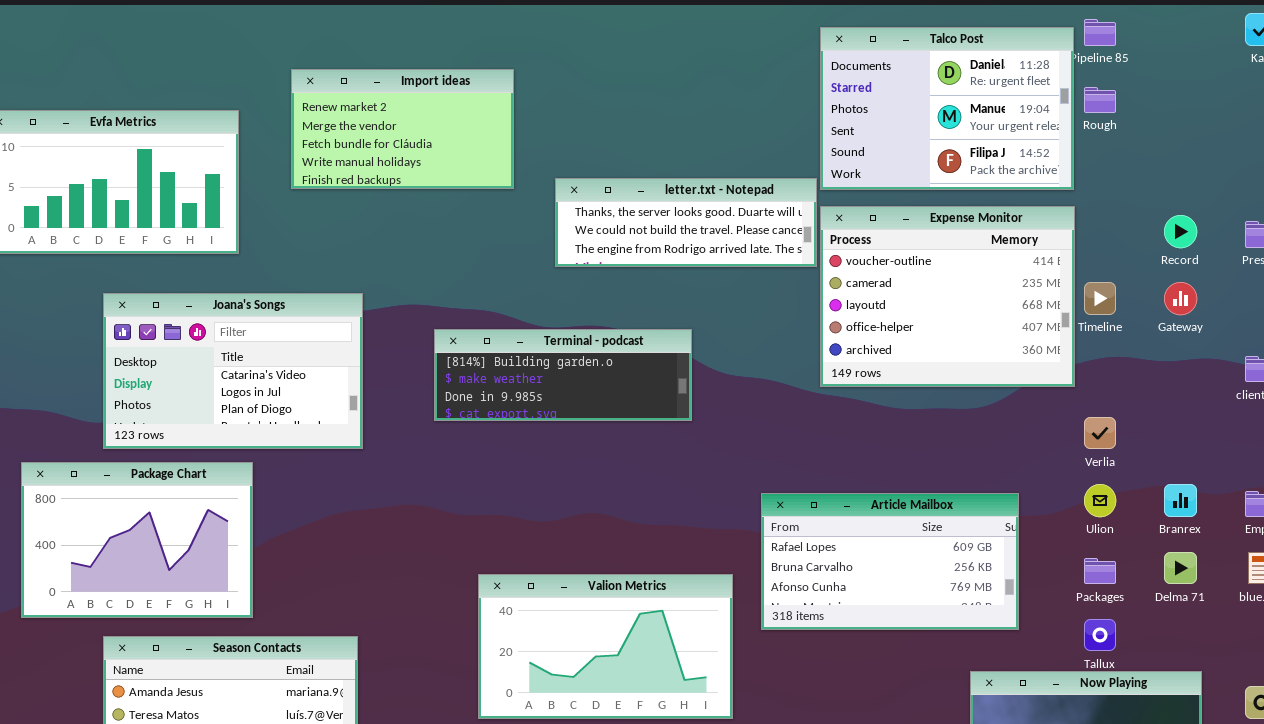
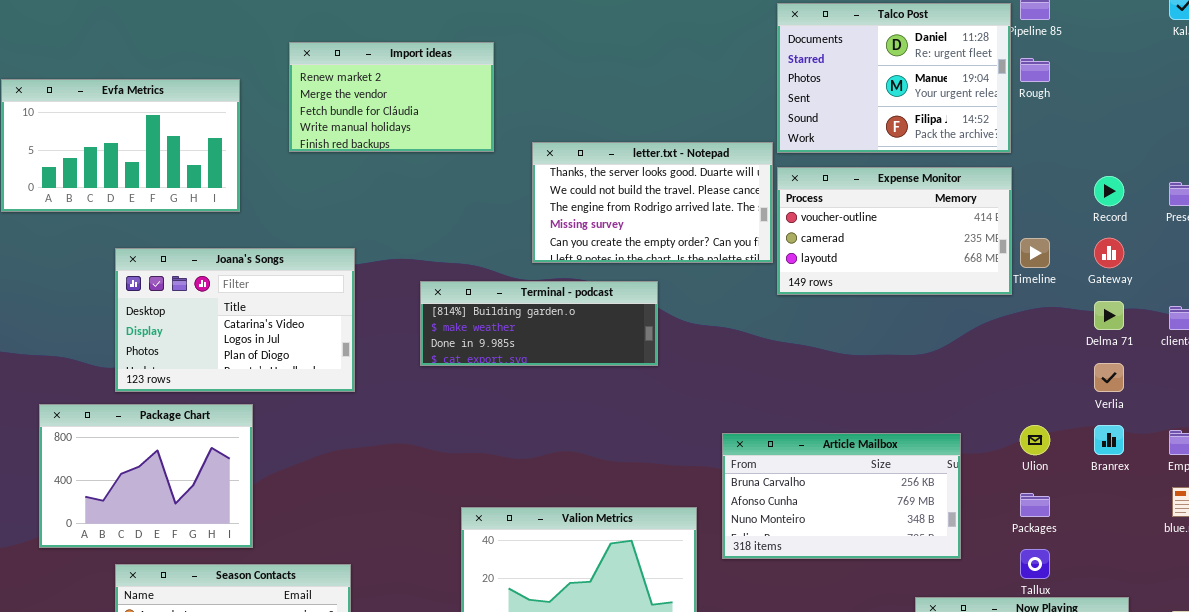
letter.txt - Notepad: [555,178,817,267] -> [532,142,773,263], resized
Expense Monitor: [820,206,1075,387] -> [777,167,1012,295], resized
Verlia: [1084,417,1116,449] -> [1094,363,1124,392], moved
Article Mailbox: [761,493,1019,630] -> [722,433,961,559], scrolled down 1 row
Delma 71: [1164,552,1197,584] -> [1094,301,1124,330], moved

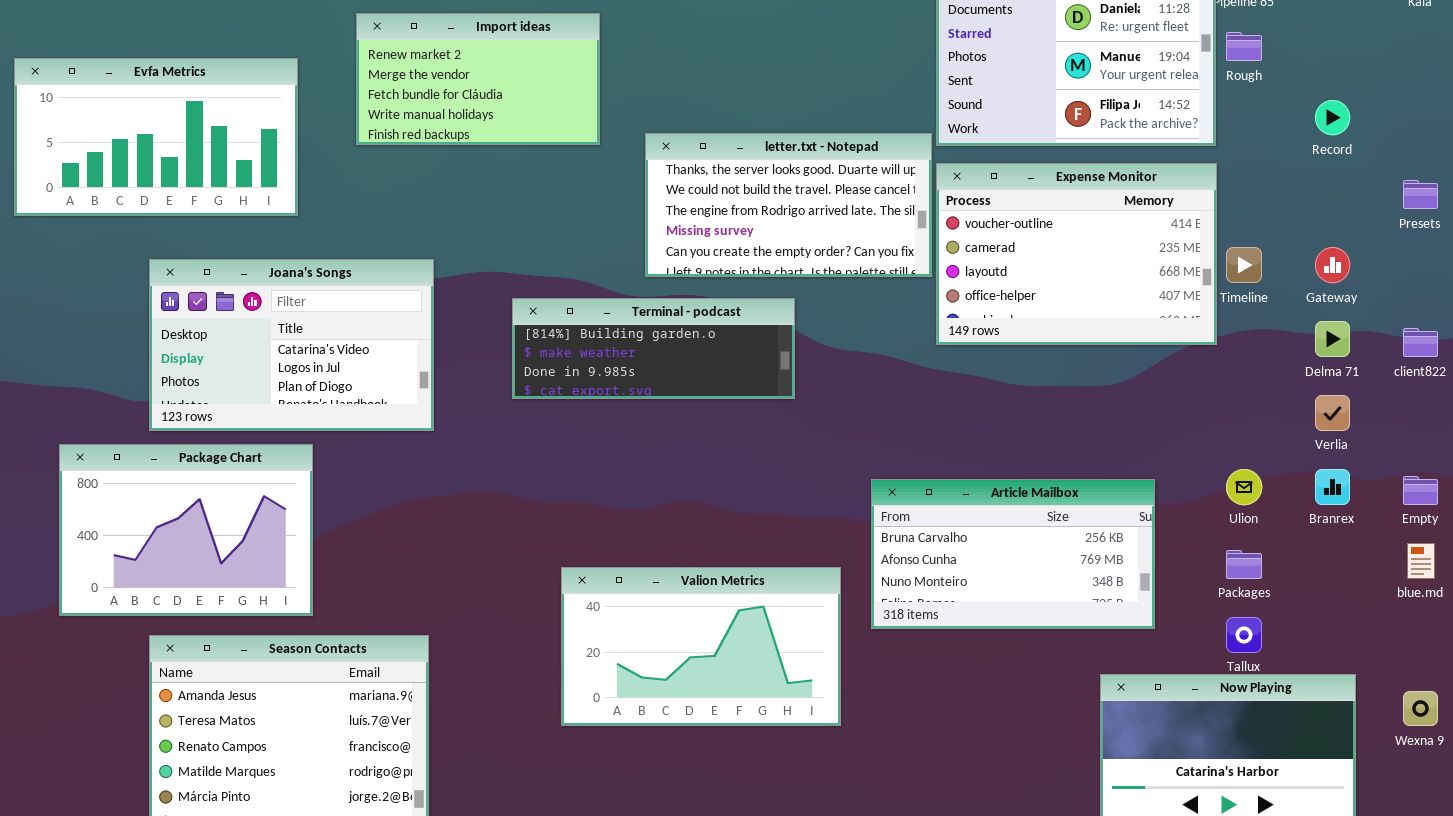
Expense Monitor: [777,167,1012,295] -> [936,163,1217,345], resized
Record: [1094,176,1124,206] -> [1315,100,1350,135], moved

